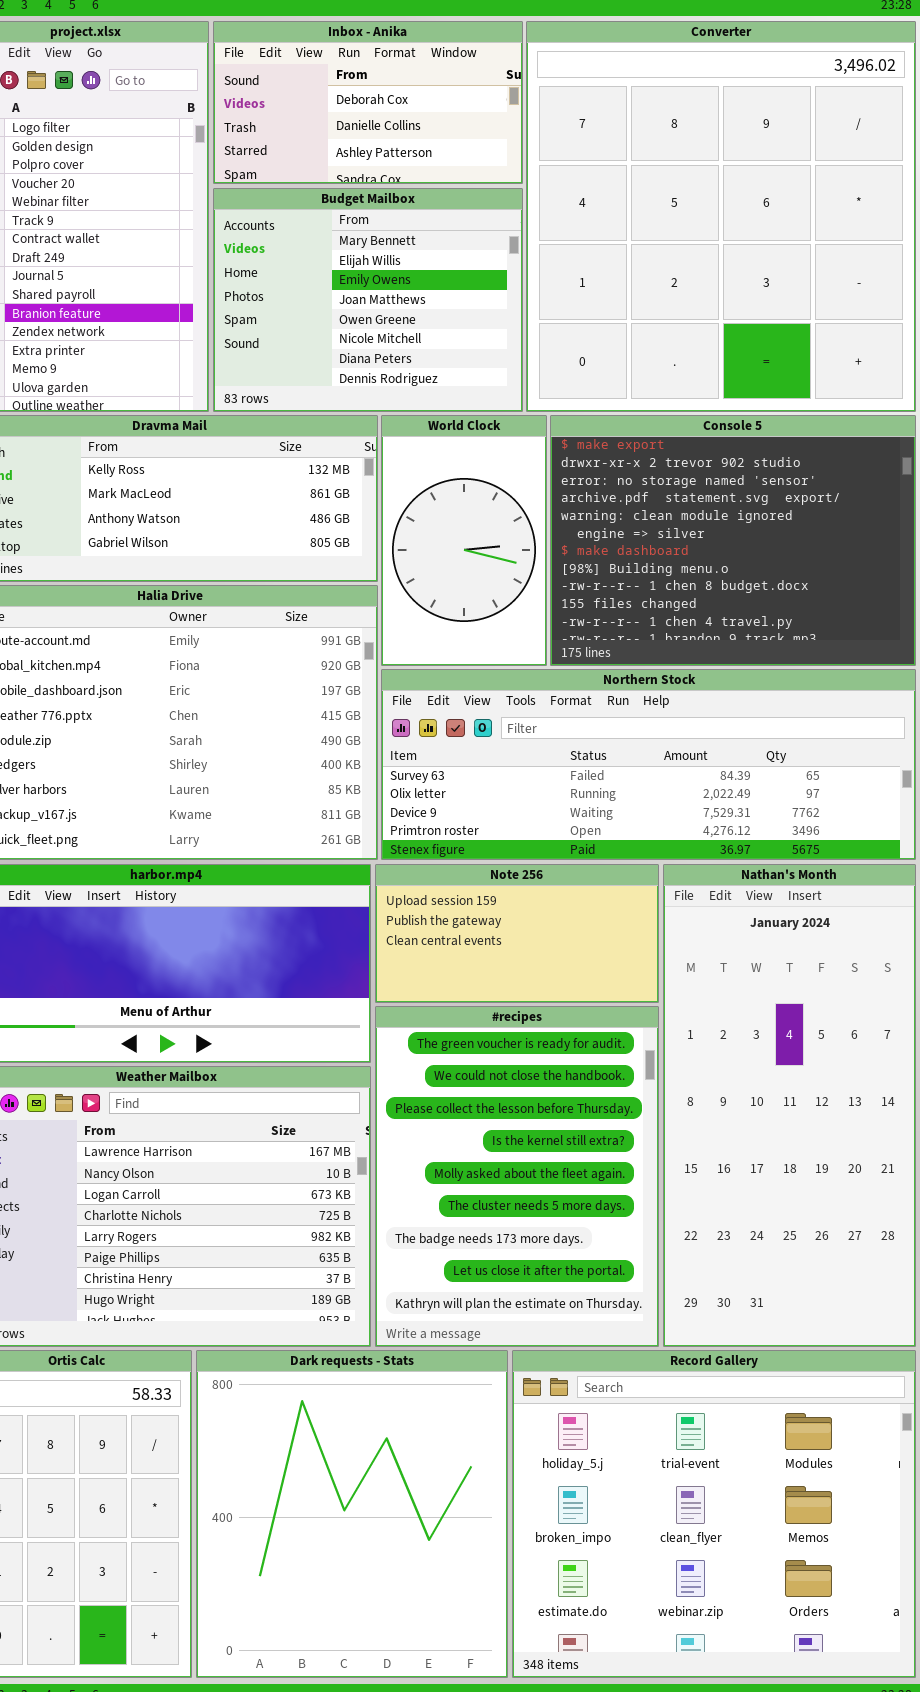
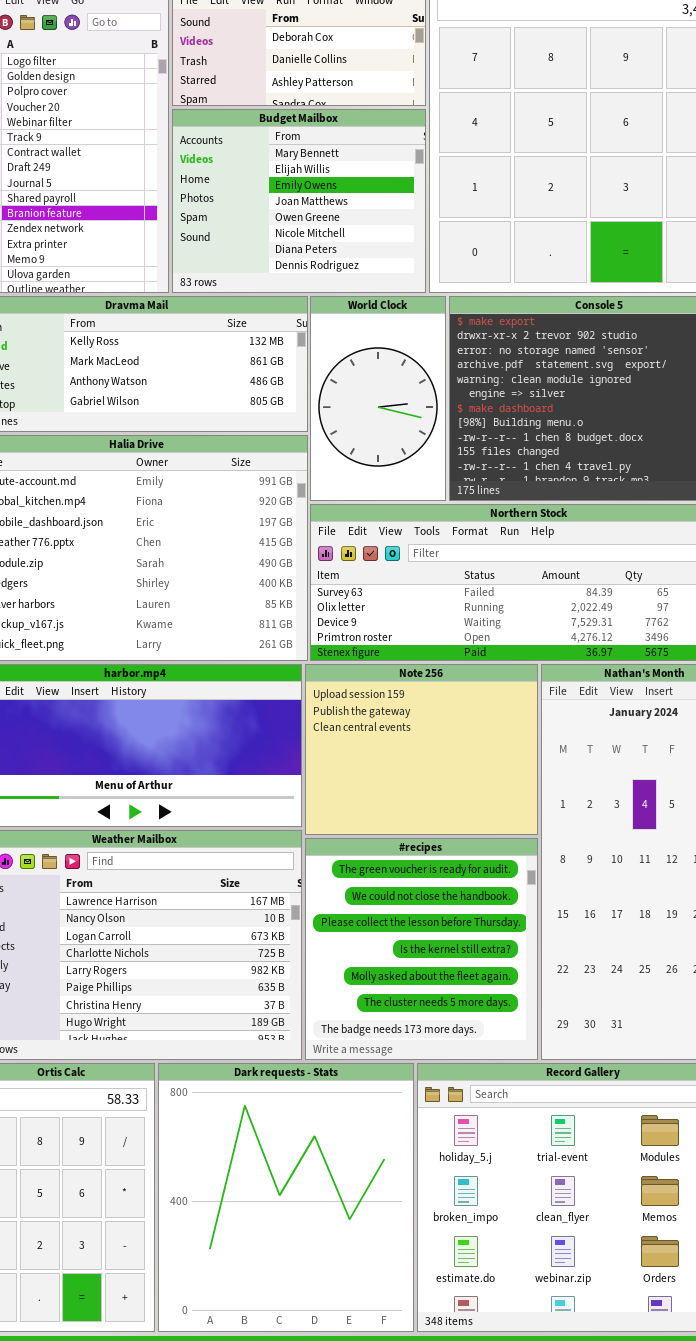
Note 256: [375,864,659,1003] -> [305,664,538,835], resized
#recipes: [375,1006,659,1347] -> [305,838,538,1060], resized

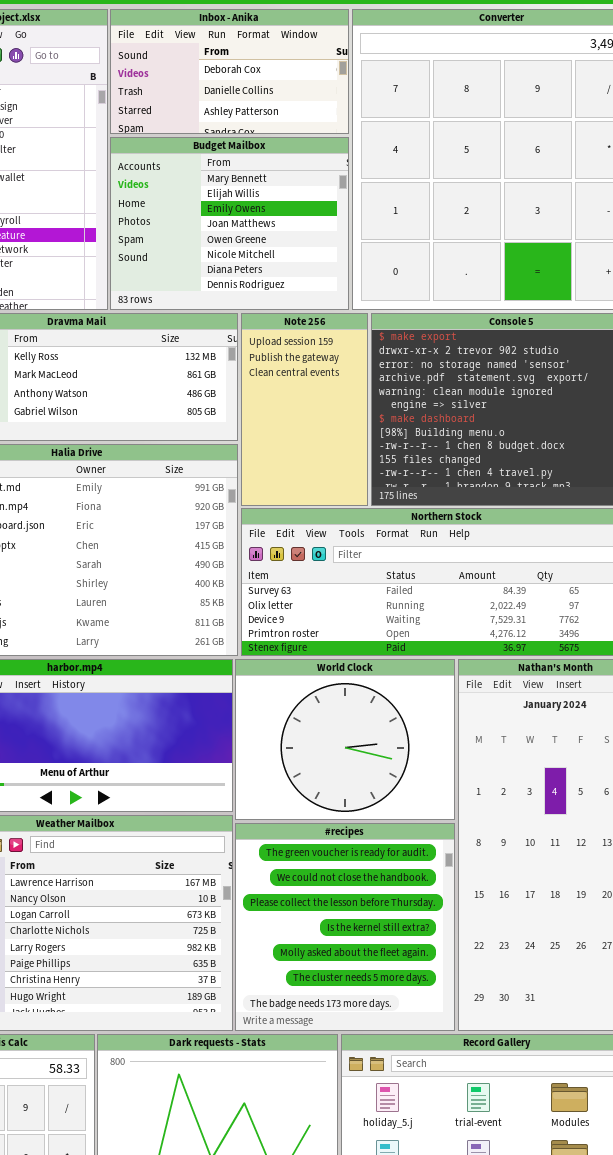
World Clock: [310,296,446,501] -> [235,659,455,820], moved, resized
Note 256: [305,664,538,835] -> [241,313,368,506], moved, resized

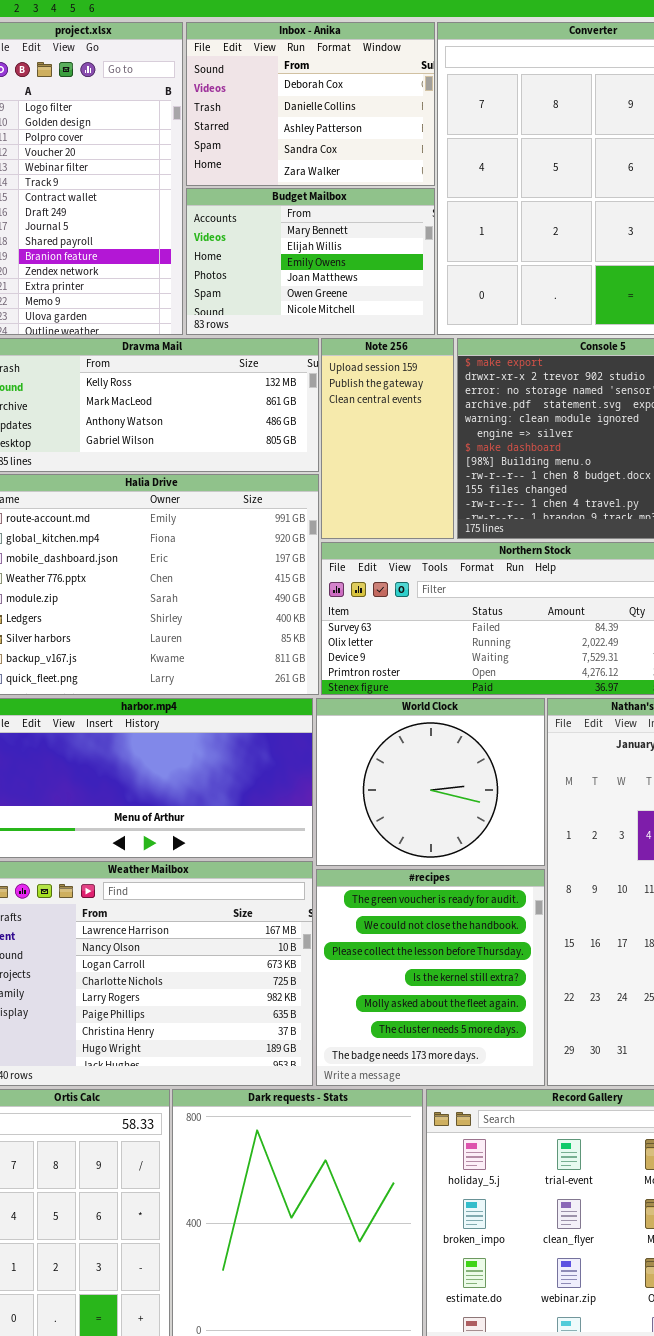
Inbox - Anika: [110,9,349,134] -> [186,22,435,186], resized
Budget Mailbox: [110,137,349,310] -> [186,188,435,335], resized

